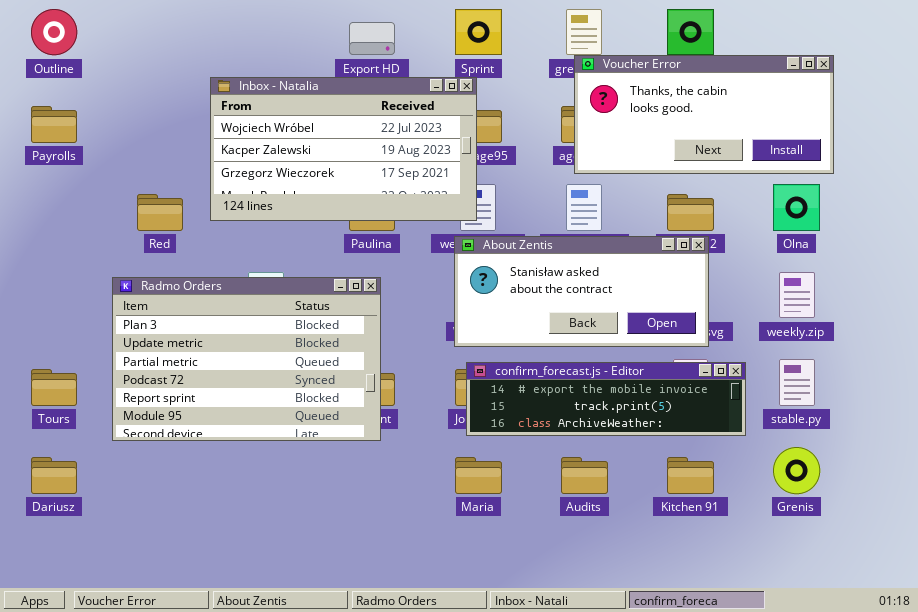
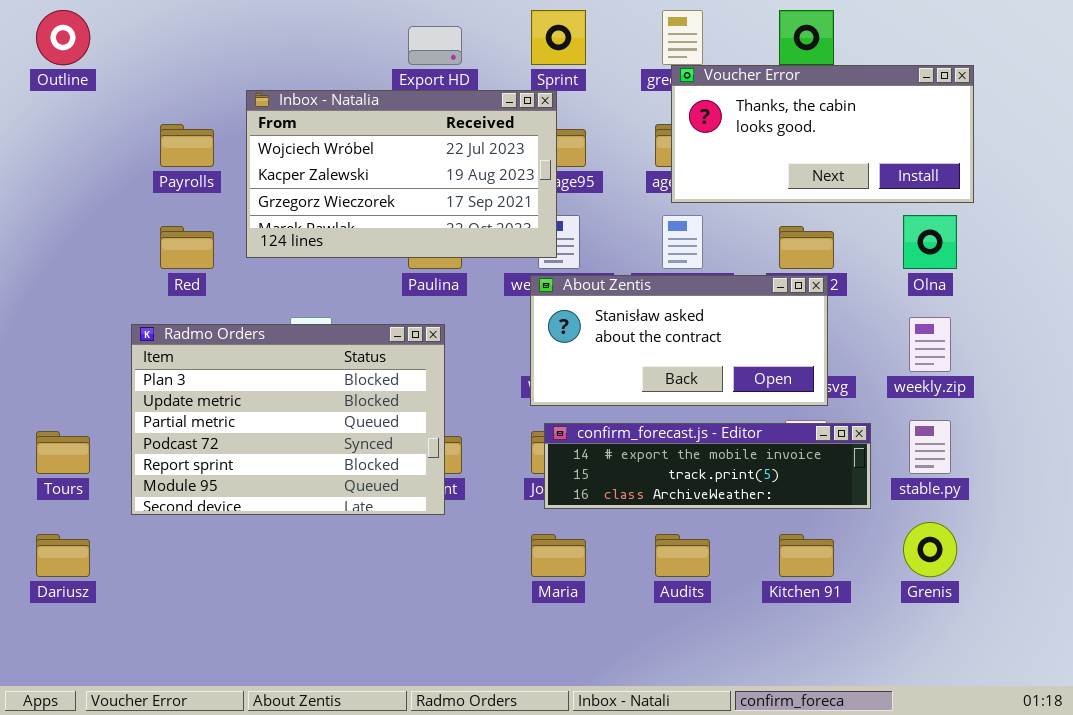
Payrolls: [31,106,77,143] -> [160,124,214,167], moved

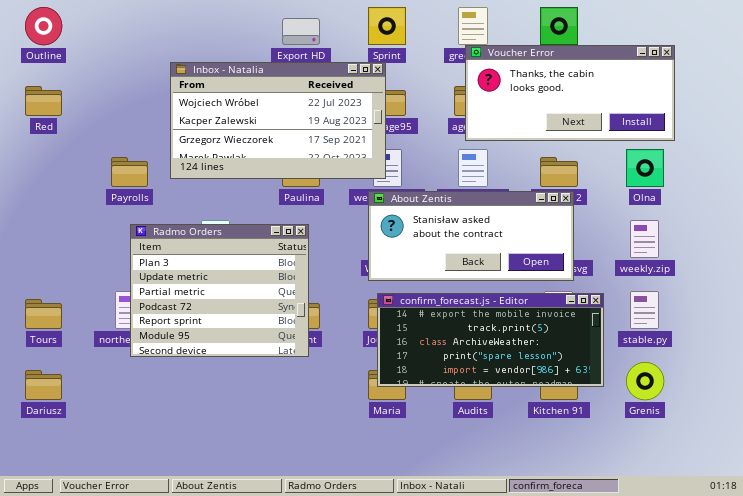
Payrolls: [160,124,214,167] -> [111,157,148,187], moved
Red: [160,226,214,269] -> [25,86,62,116], moved
Radmo Orders: [131,324,445,515] -> [130,224,309,357], resized
confirm_forecast.js - Editor: [544,423,871,509] -> [377,293,604,387], resized

